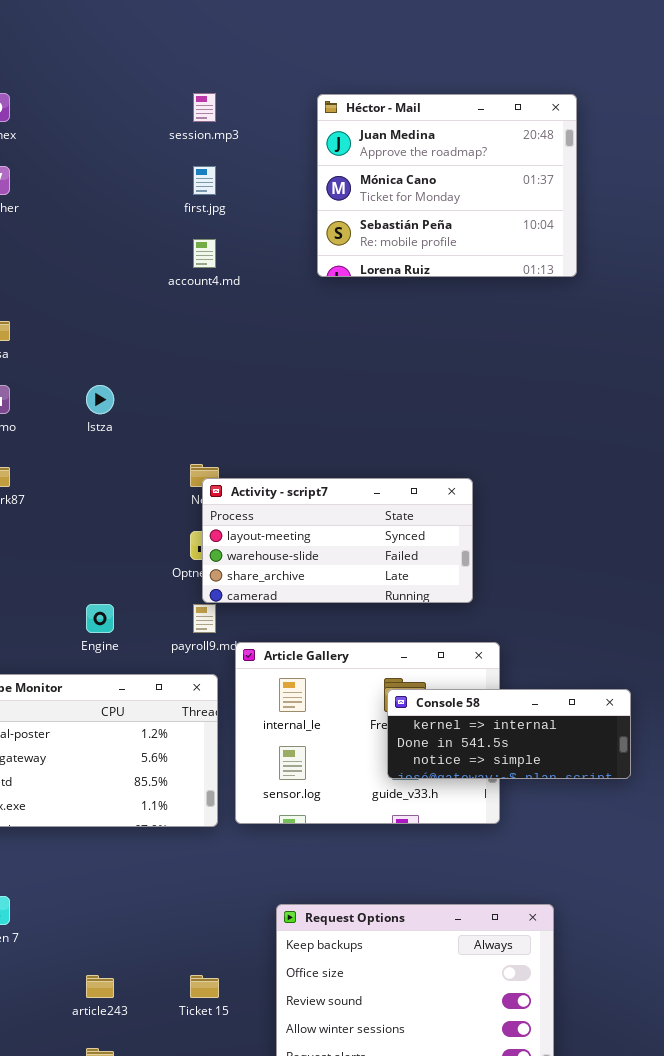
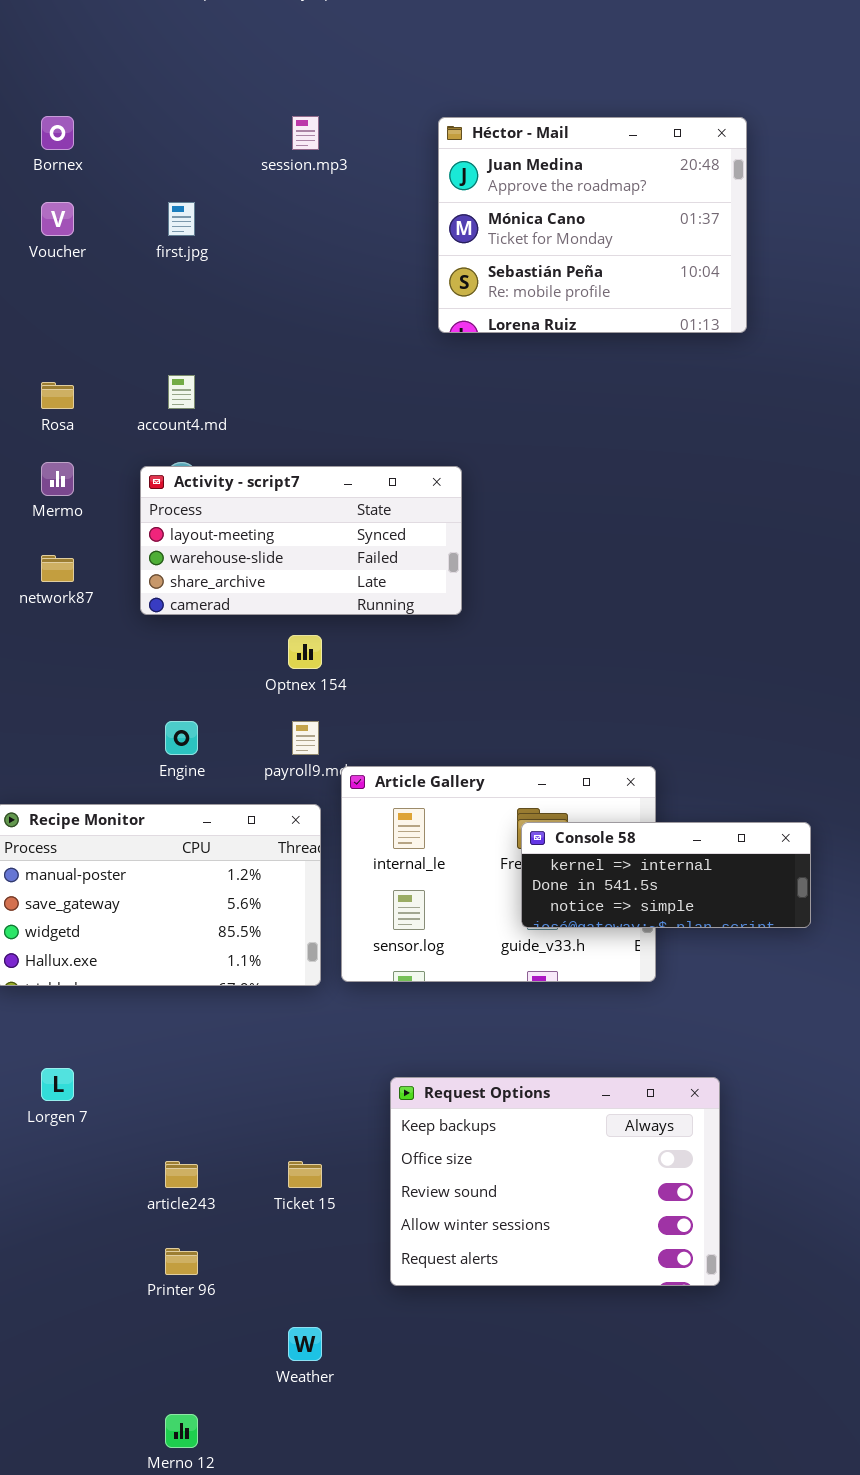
first.jpg: [193,166,216,195] -> [168,202,195,236], moved
account4.md: [193,239,216,268] -> [168,375,195,409], moved
Activity - script7: [202,478,473,603] -> [140,466,462,615], moved

